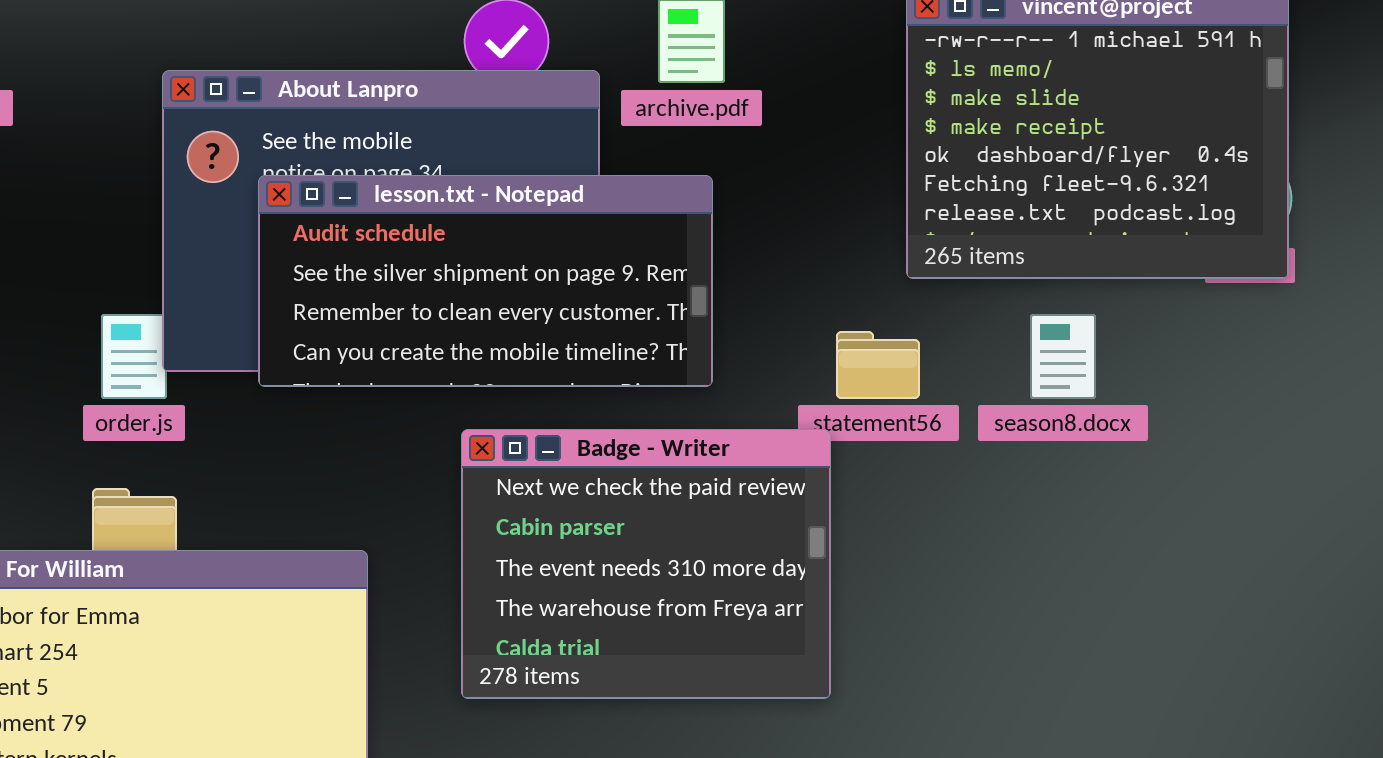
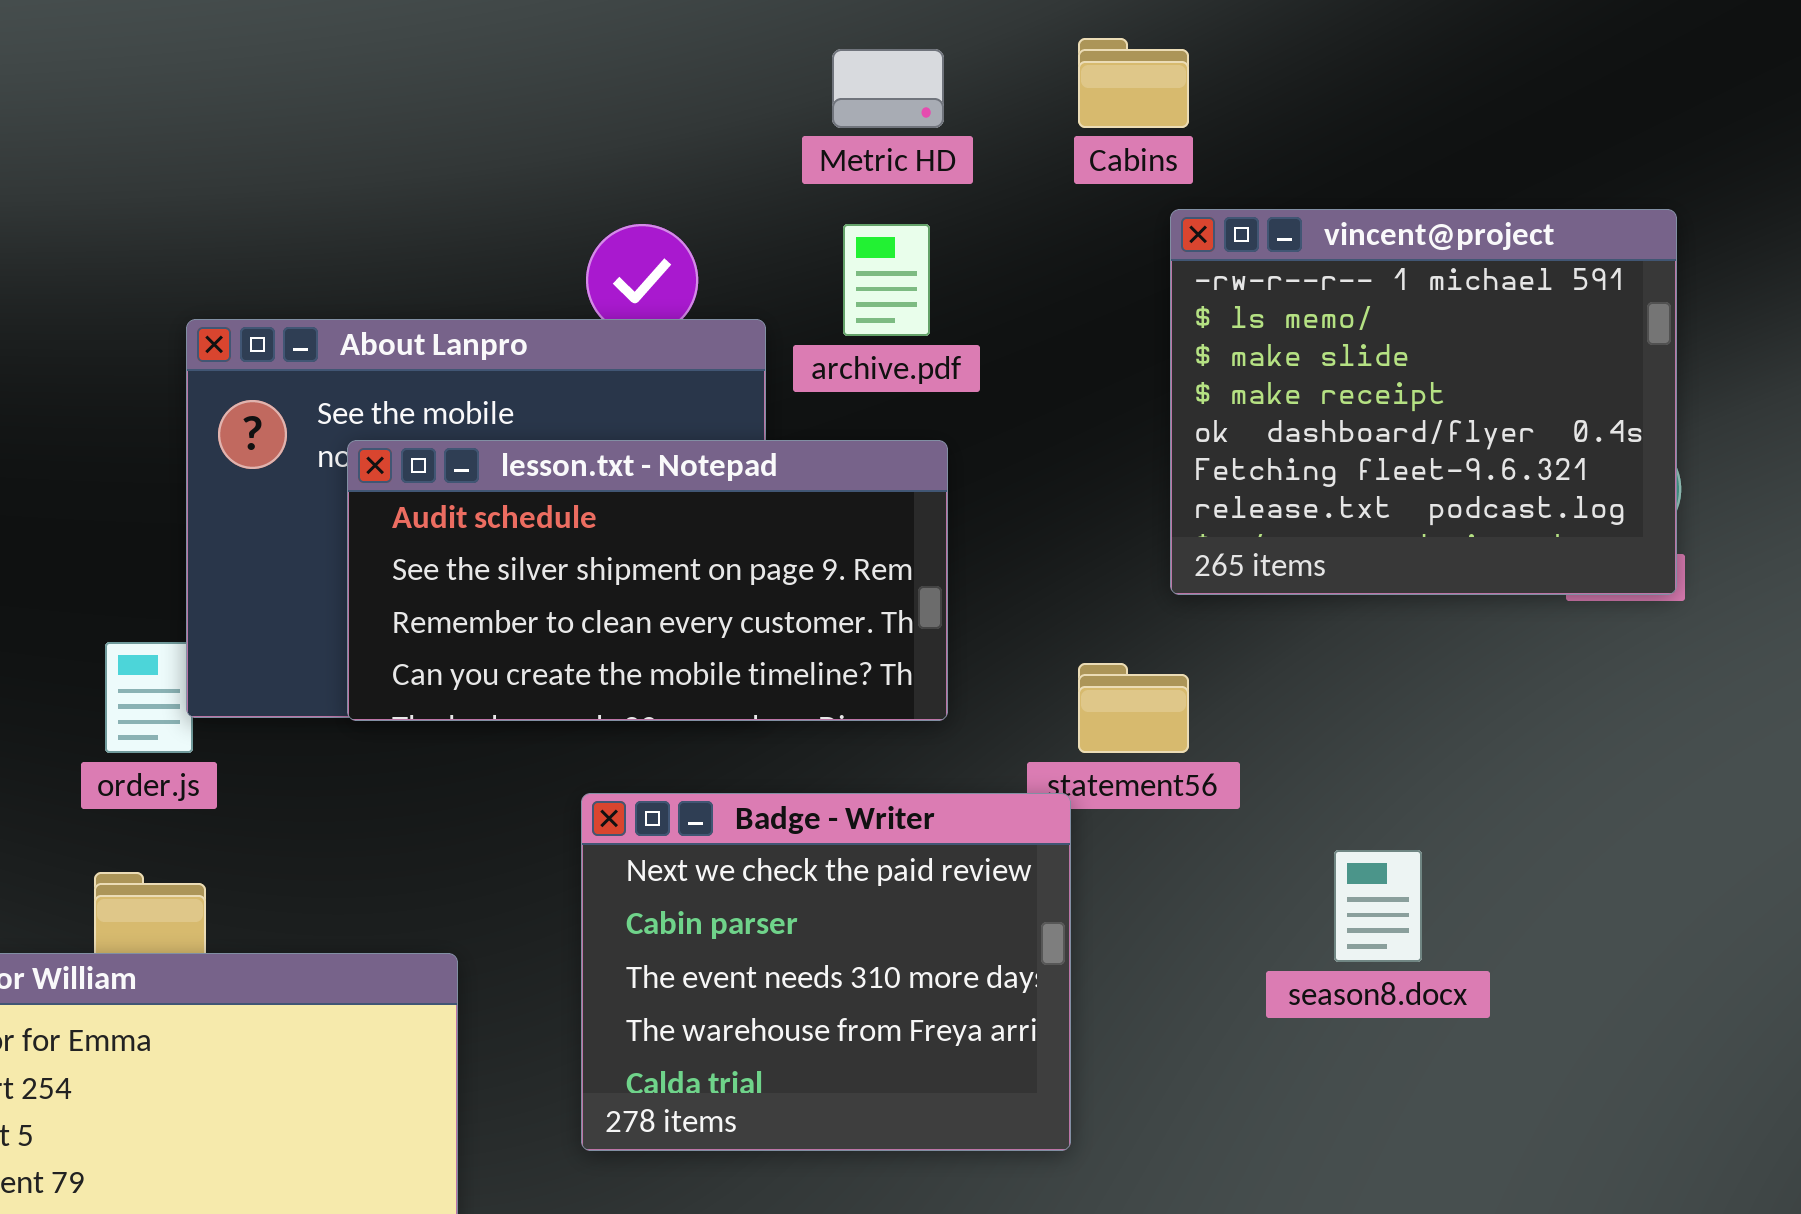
lesson.txt - Notepad: [258,175,713,387] -> [347,440,948,721], moved
season8.docx: [1030,314,1096,399] -> [1334,850,1422,962], moved

